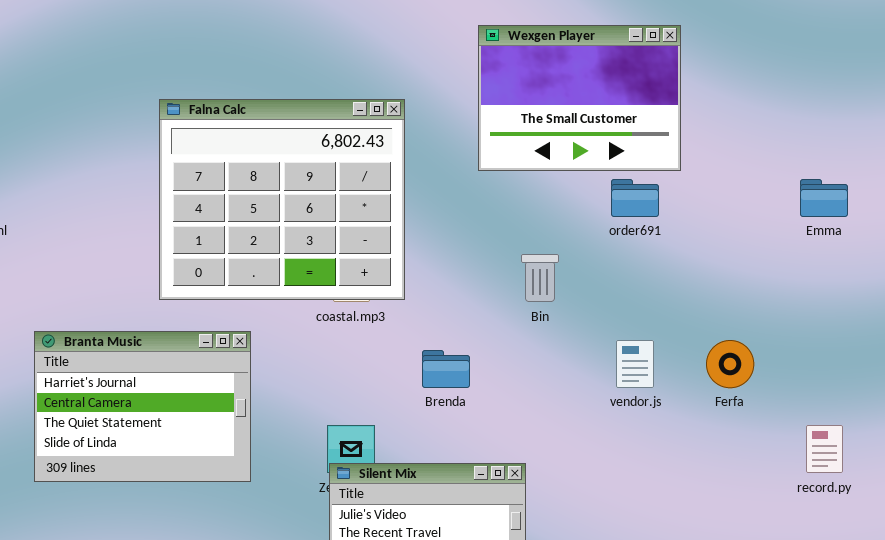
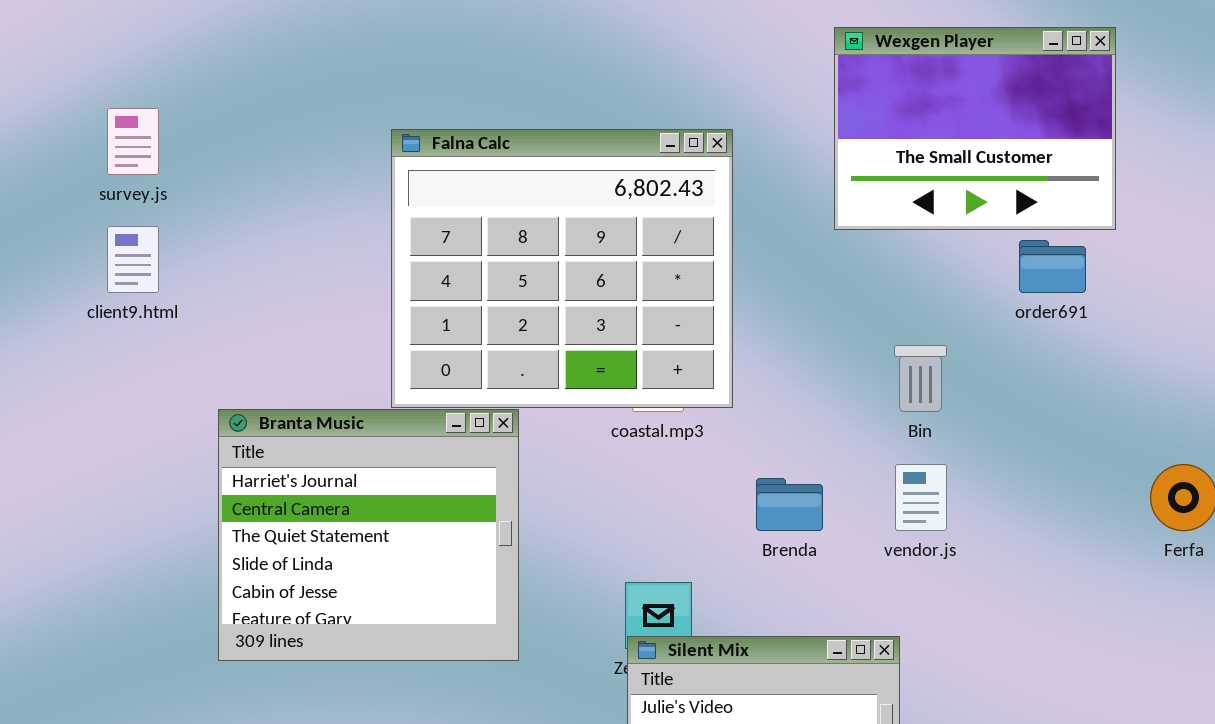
Branta Music: [34,331,251,482] -> [218,409,519,661], resized
vendor.js: [616,340,654,388] -> [895,464,947,531], moved

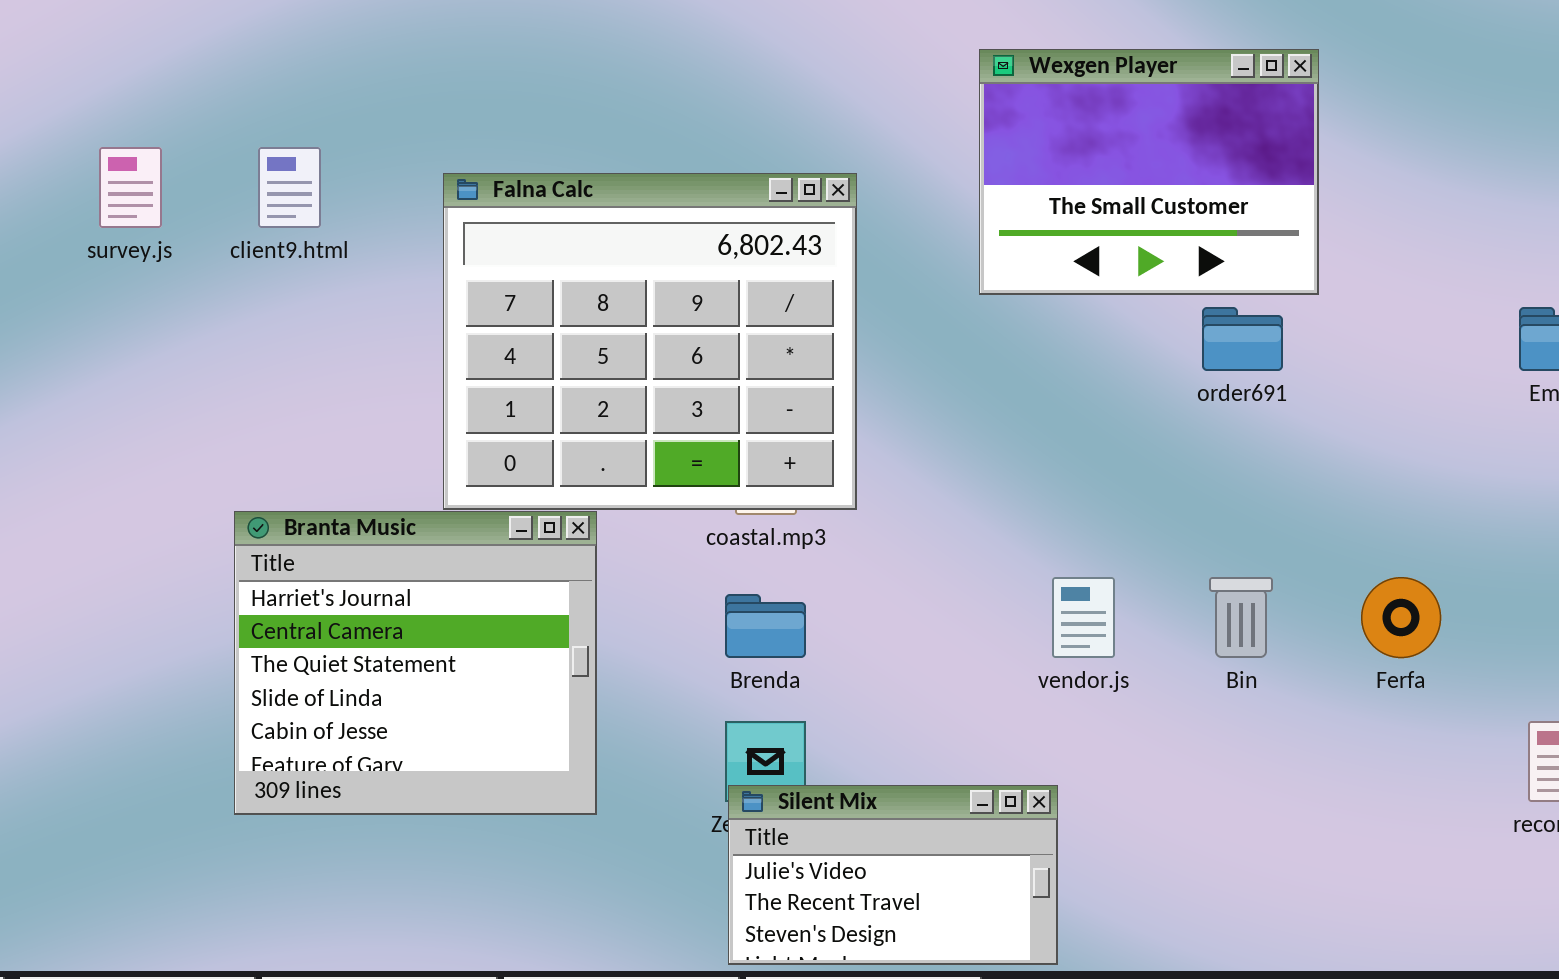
client9.html: [107,226,159,293] -> [258,147,321,228], moved
Bin: [894,345,947,412] -> [1209,577,1273,658], moved
Brenda: [756,478,823,531] -> [725,594,806,658], moved

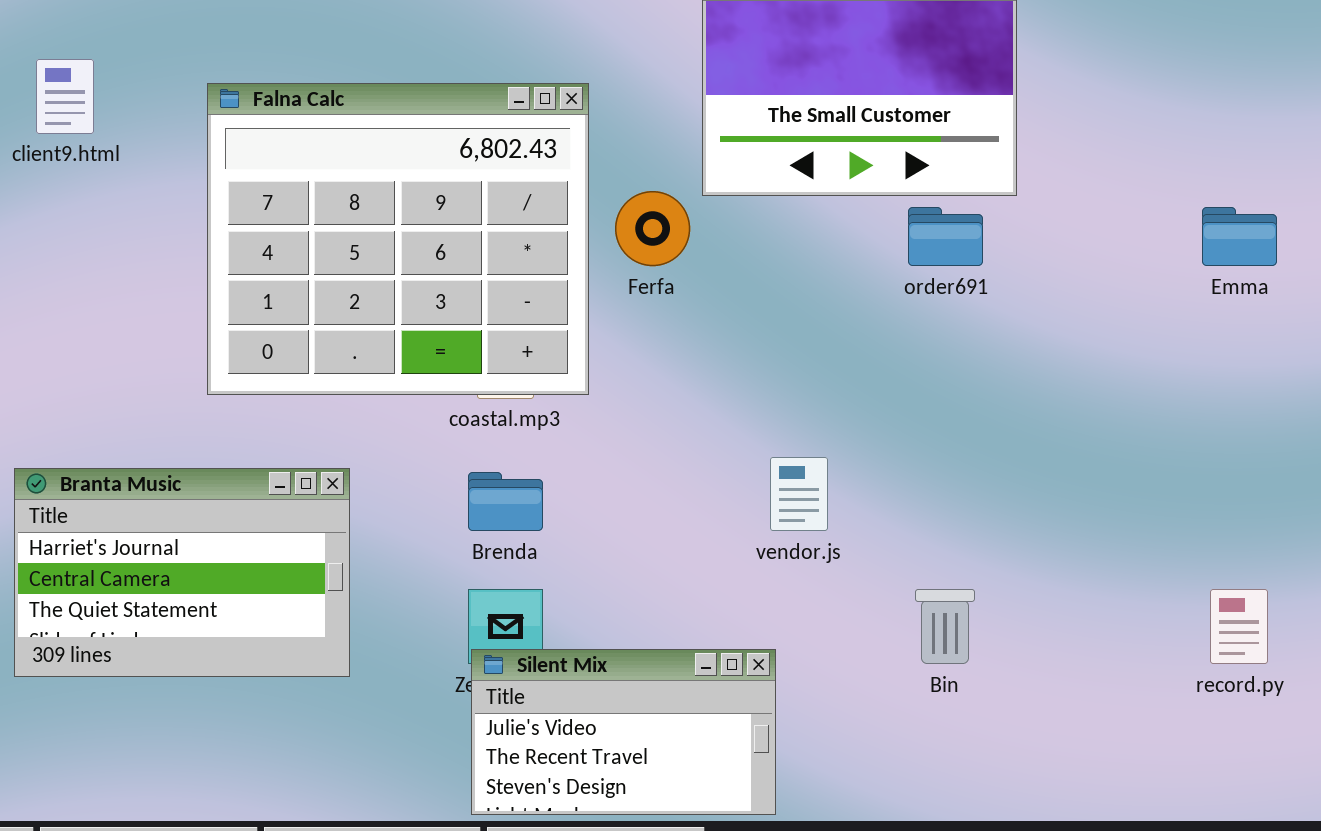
Branta Music: [234,511,597,815] -> [14,468,350,677], resized
Bin: [1209,577,1273,658] -> [915,589,975,664], moved
Ferfa: [1361,577,1441,658] -> [615,191,690,266], moved

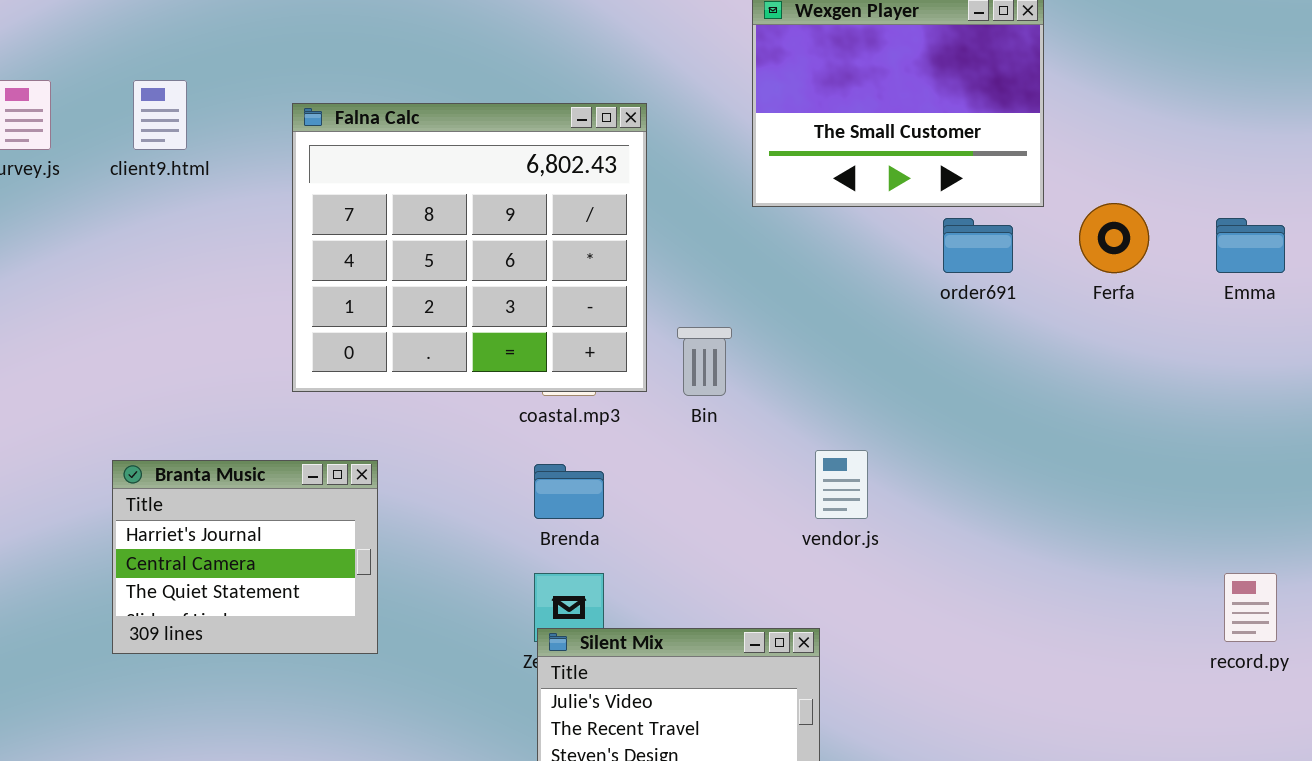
Ferfa: [615,191,690,266] -> [1079,203,1149,273], moved
Branta Music: [14,468,350,677] -> [112,460,378,654], resized
Bin: [915,589,975,664] -> [677,327,732,396], moved

